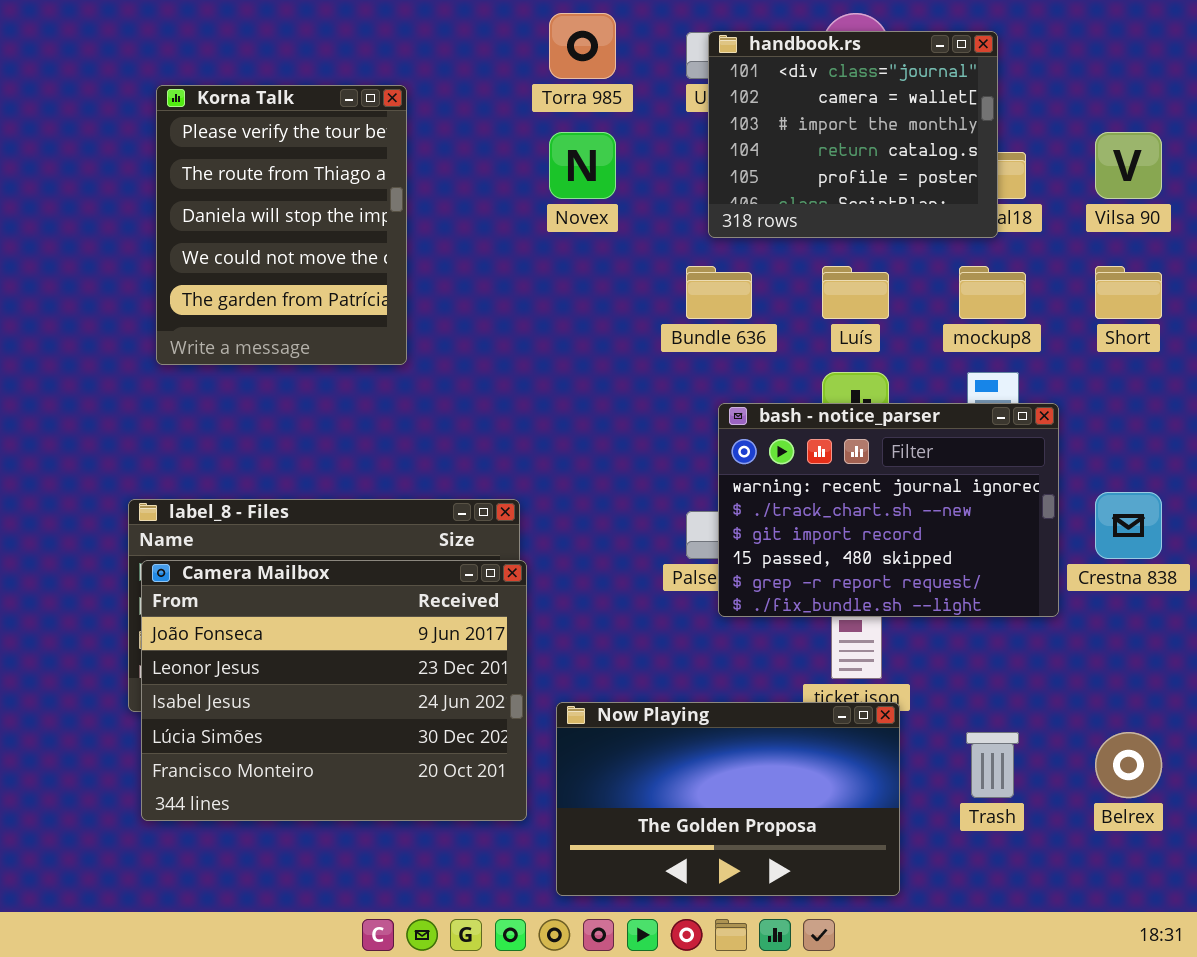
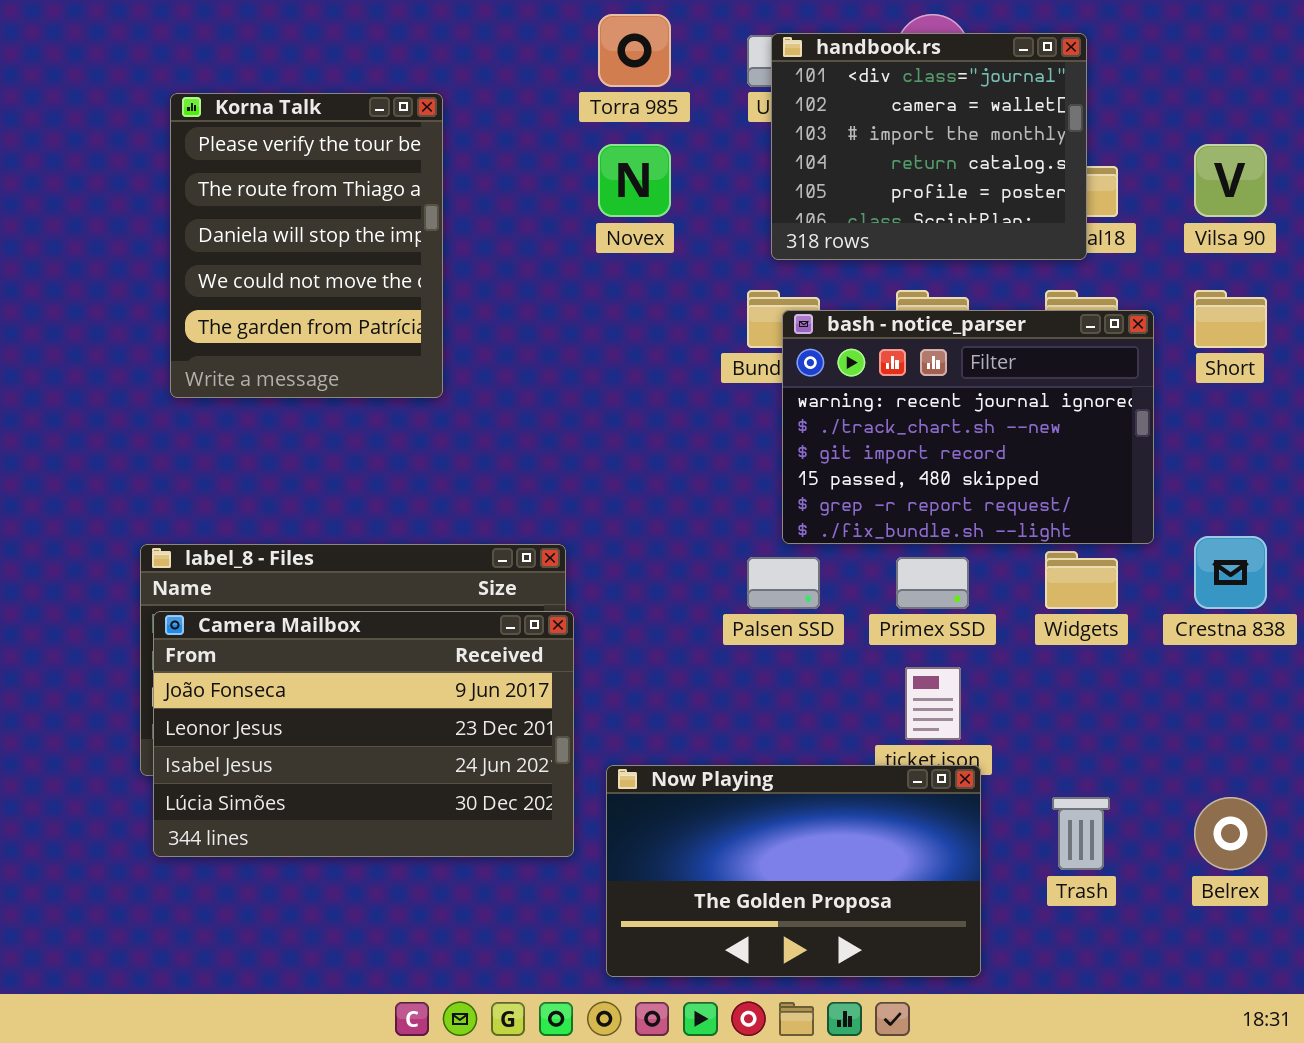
bash - notice_parser: [718,403,1059,617] -> [782,310,1154,544], moved
Camera Mailbox: [141,560,527,821] -> [153,611,574,857], resized

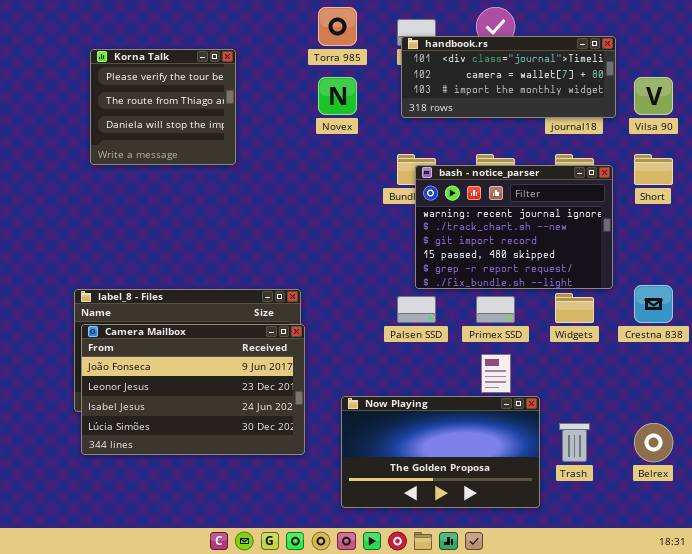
handbook.rs: [771,33,1087,260] -> [401,36,616,118], moved, resized
Korna Talk: [170,93,443,398] -> [90,49,236,165], resized
Now Playing: [606,765,981,977] -> [341,396,540,508], moved

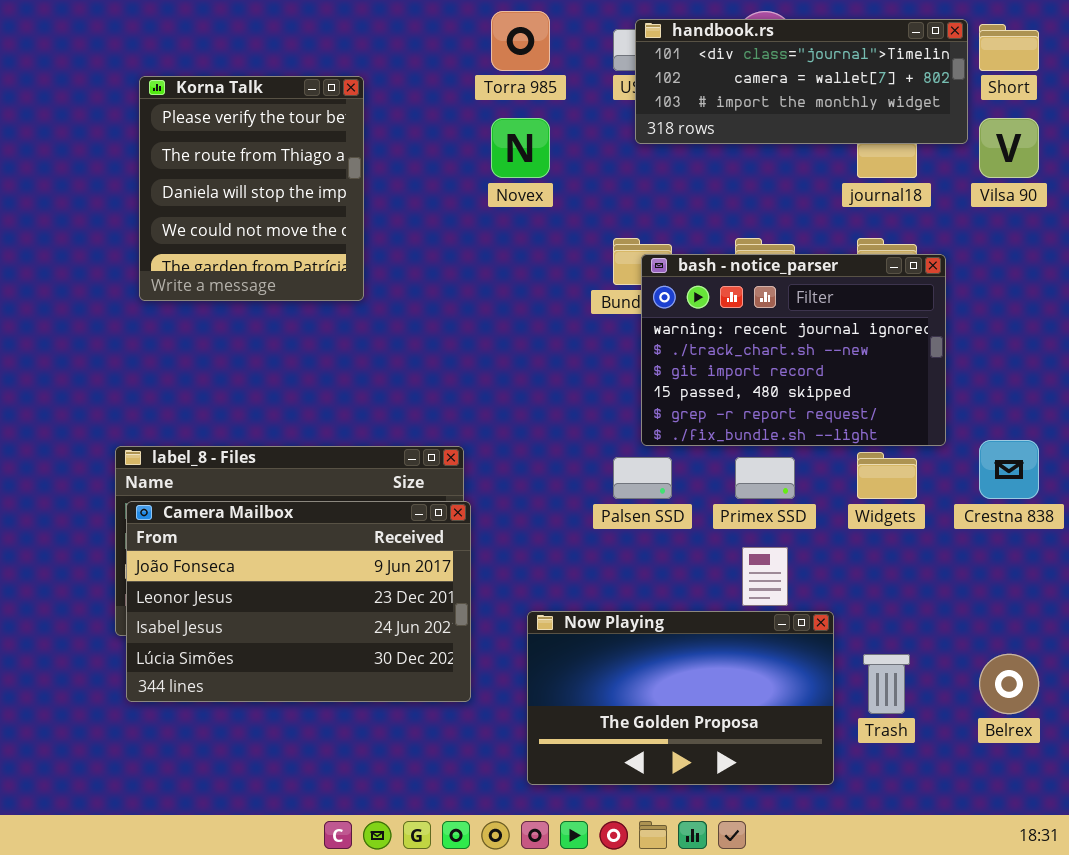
handbook.rs: [401,36,616,118] -> [635,19,968,144], moved
Korna Talk: [90,49,236,165] -> [139,76,364,301], resized
Short: [634,154,673,185] -> [979,24,1039,71], moved

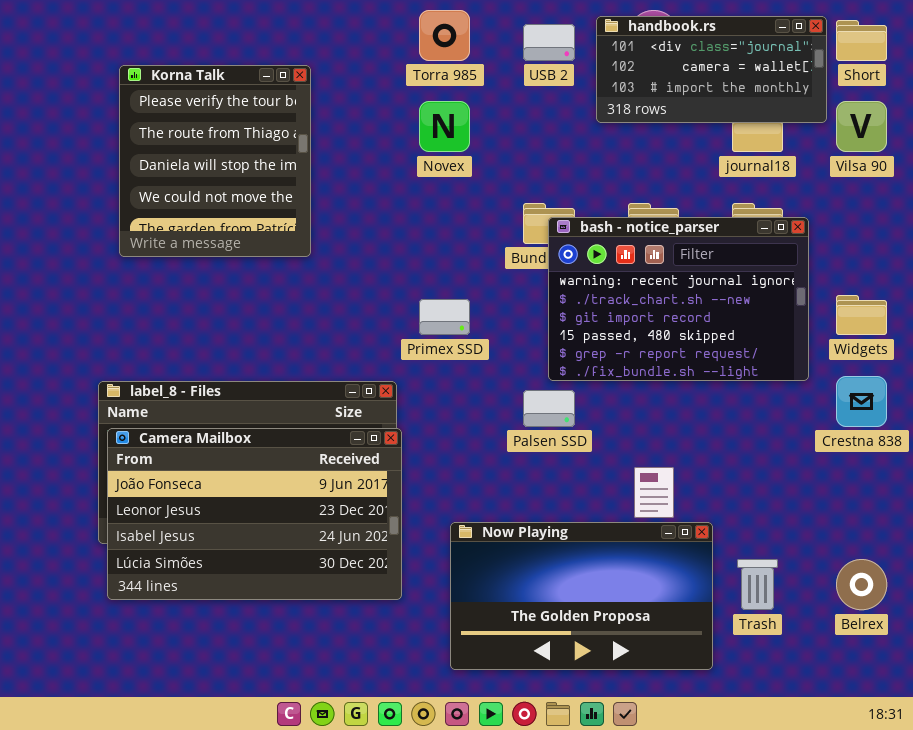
handbook.rs: [635,19,968,144] -> [596,16,827,123], resized
Widgets: [857,452,917,499] -> [836,295,887,335], moved
Primex SSD: [735,457,795,499] -> [419,299,470,335], moved

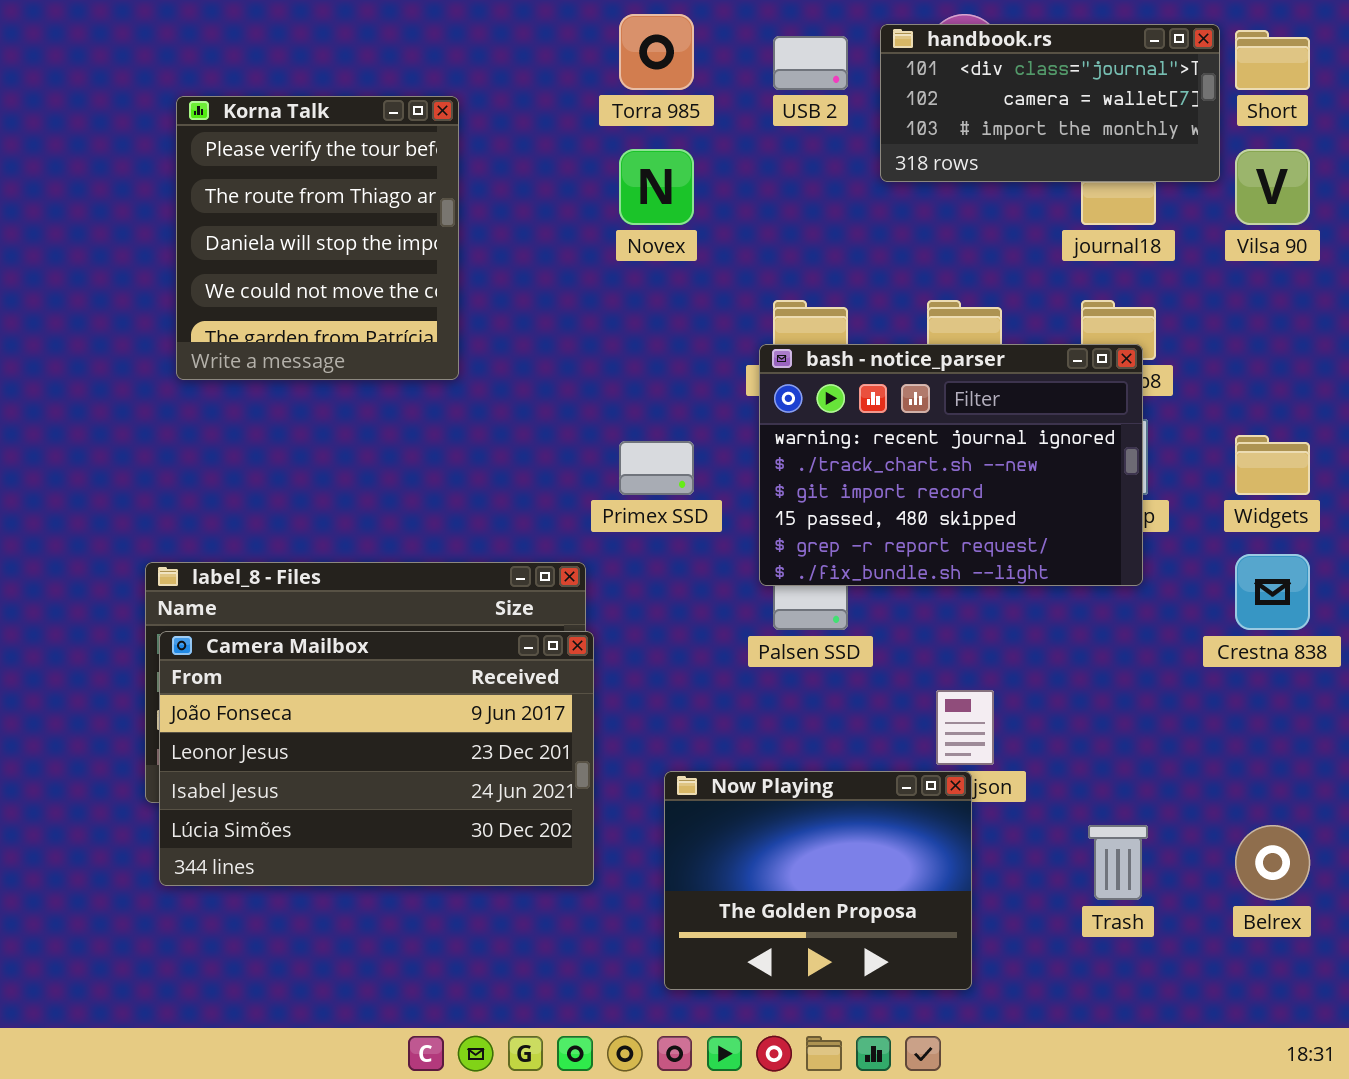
bash - notice_parser: [548,217,809,381] -> [759,344,1143,586], moved
Now Playing: [450,522,713,670] -> [664,771,972,990], resized

